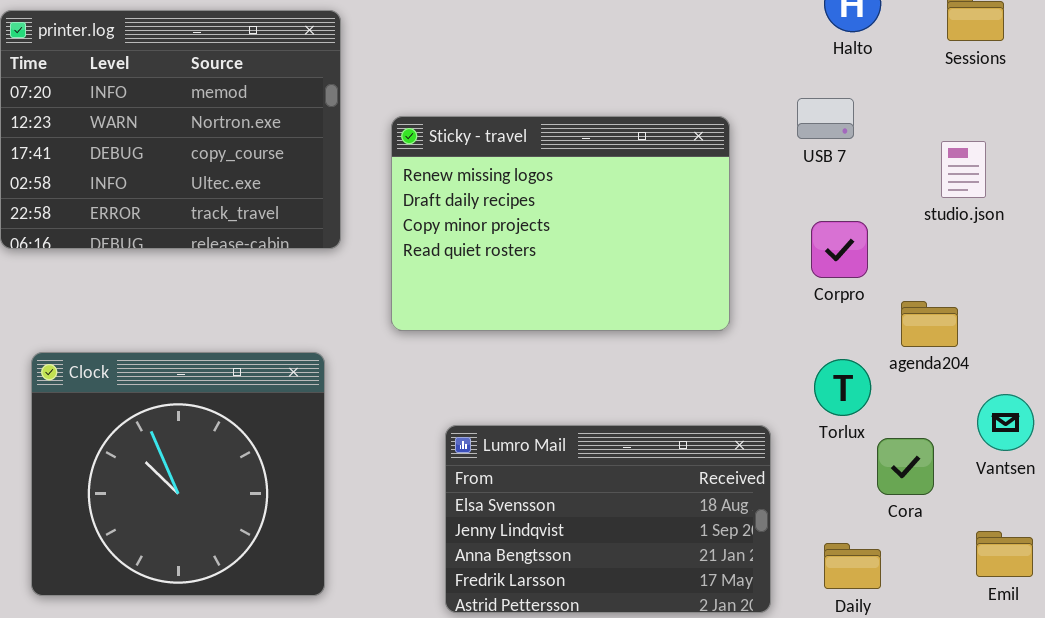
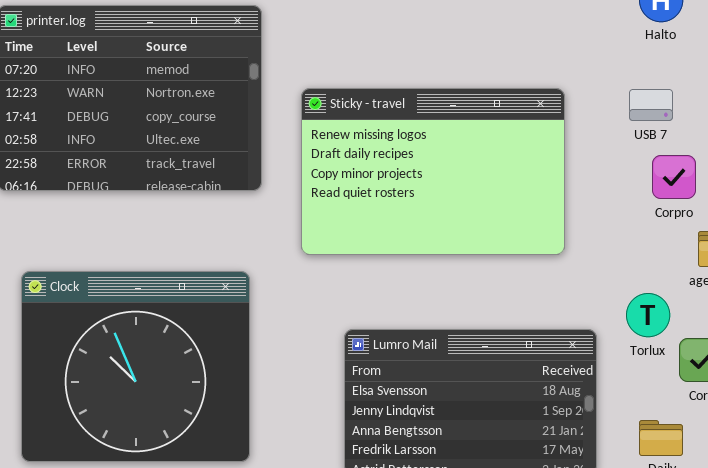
USB 7: [797,98,854,139] -> [629,89,673,121], moved
Corpro: [811,221,868,278] -> [652,155,696,199], moved
Torlux: [814,359,871,416] -> [626,293,670,337], moved

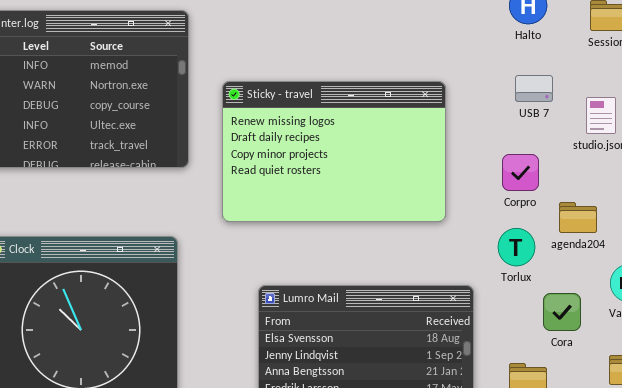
USB 7: [629,89,673,121] -> [515,75,553,102], moved
Corpro: [652,155,696,199] -> [502,154,539,191], moved
Torlux: [626,293,670,337] -> [498,228,535,266], moved

